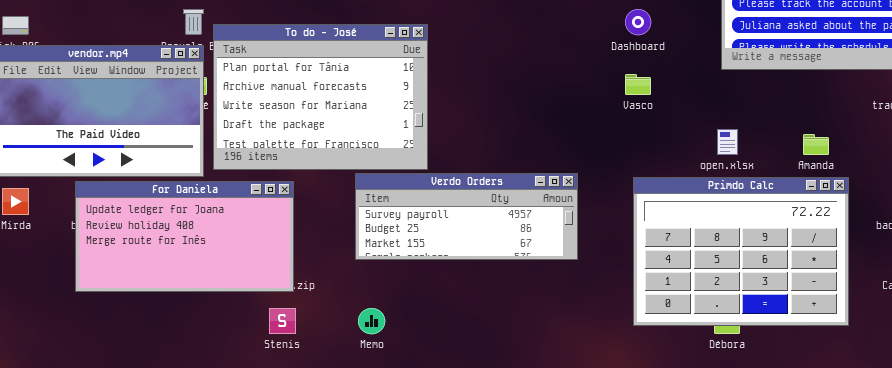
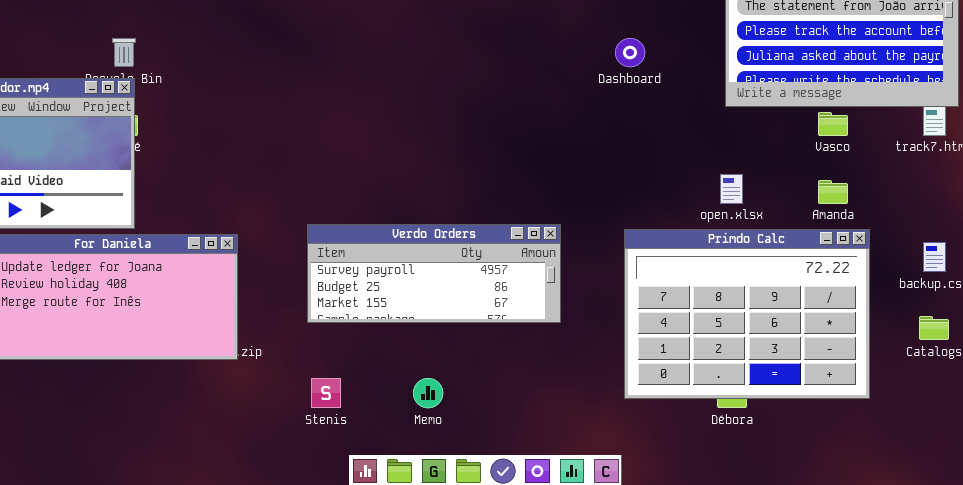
To do - José: [213,24,428,170] -> none, closed
Vasco: [625,74,651,95] -> [818,112,848,136], moved
Stenis: [269,308,296,334] -> [311,378,341,408], moved
Memo: [358,308,385,334] -> [413,378,443,408], moved

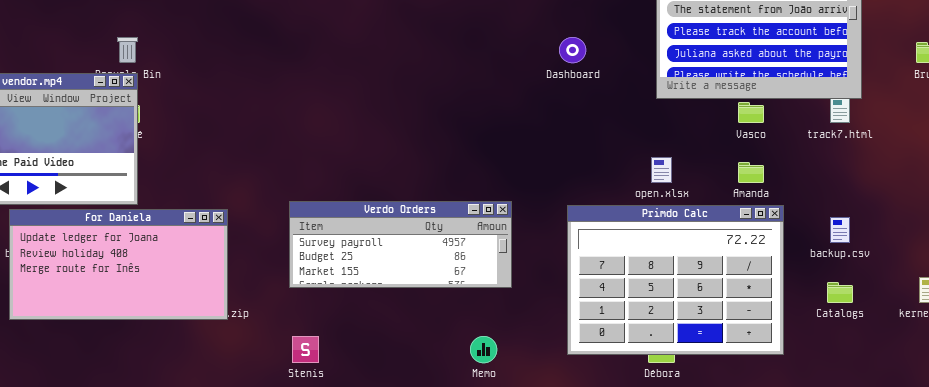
Memo: [413,378,443,408] -> [470,336,497,363], moved

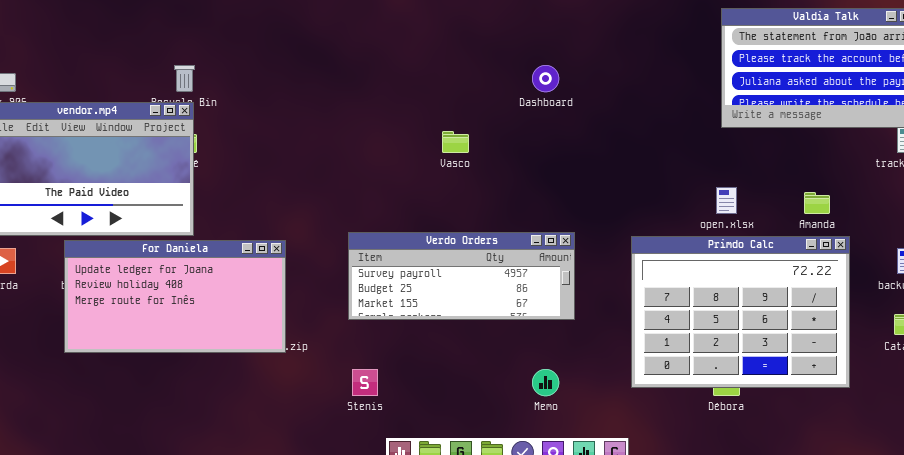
Dashboard: [559,37,586,63] -> [532,65,559,92], moved
Vasco: [738,102,764,123] -> [442,131,469,153], moved

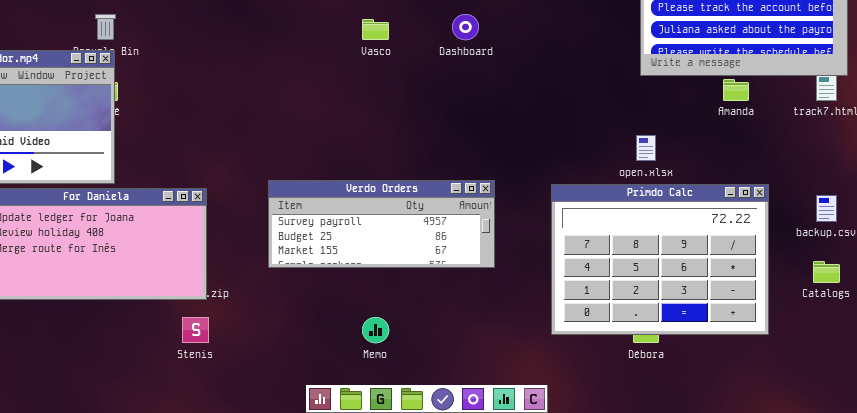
Vasco: [442,131,469,153] -> [362,19,389,40], moved
Amanda: [804,192,830,214] -> [723,79,749,101], moved
Stenis: [352,369,378,396] -> [182,317,209,343], moved
Memo: [532,369,559,396] -> [362,317,389,343], moved

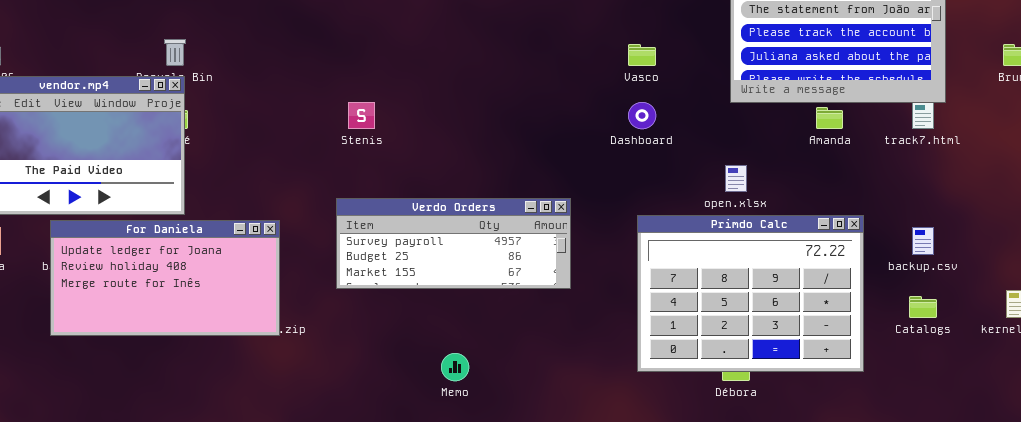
Dashboard: [452,14,479,40] -> [628,102,656,129], moved
Vasco: [362,19,389,40] -> [628,44,656,66], moved
Verdo Orders: [268,180,495,268] -> [336,198,571,289], moved
Stenis: [182,317,209,343] -> [348,102,375,129], moved

